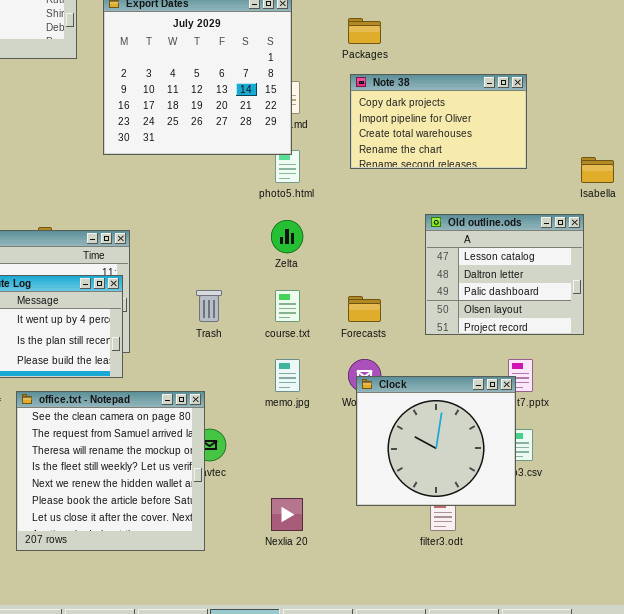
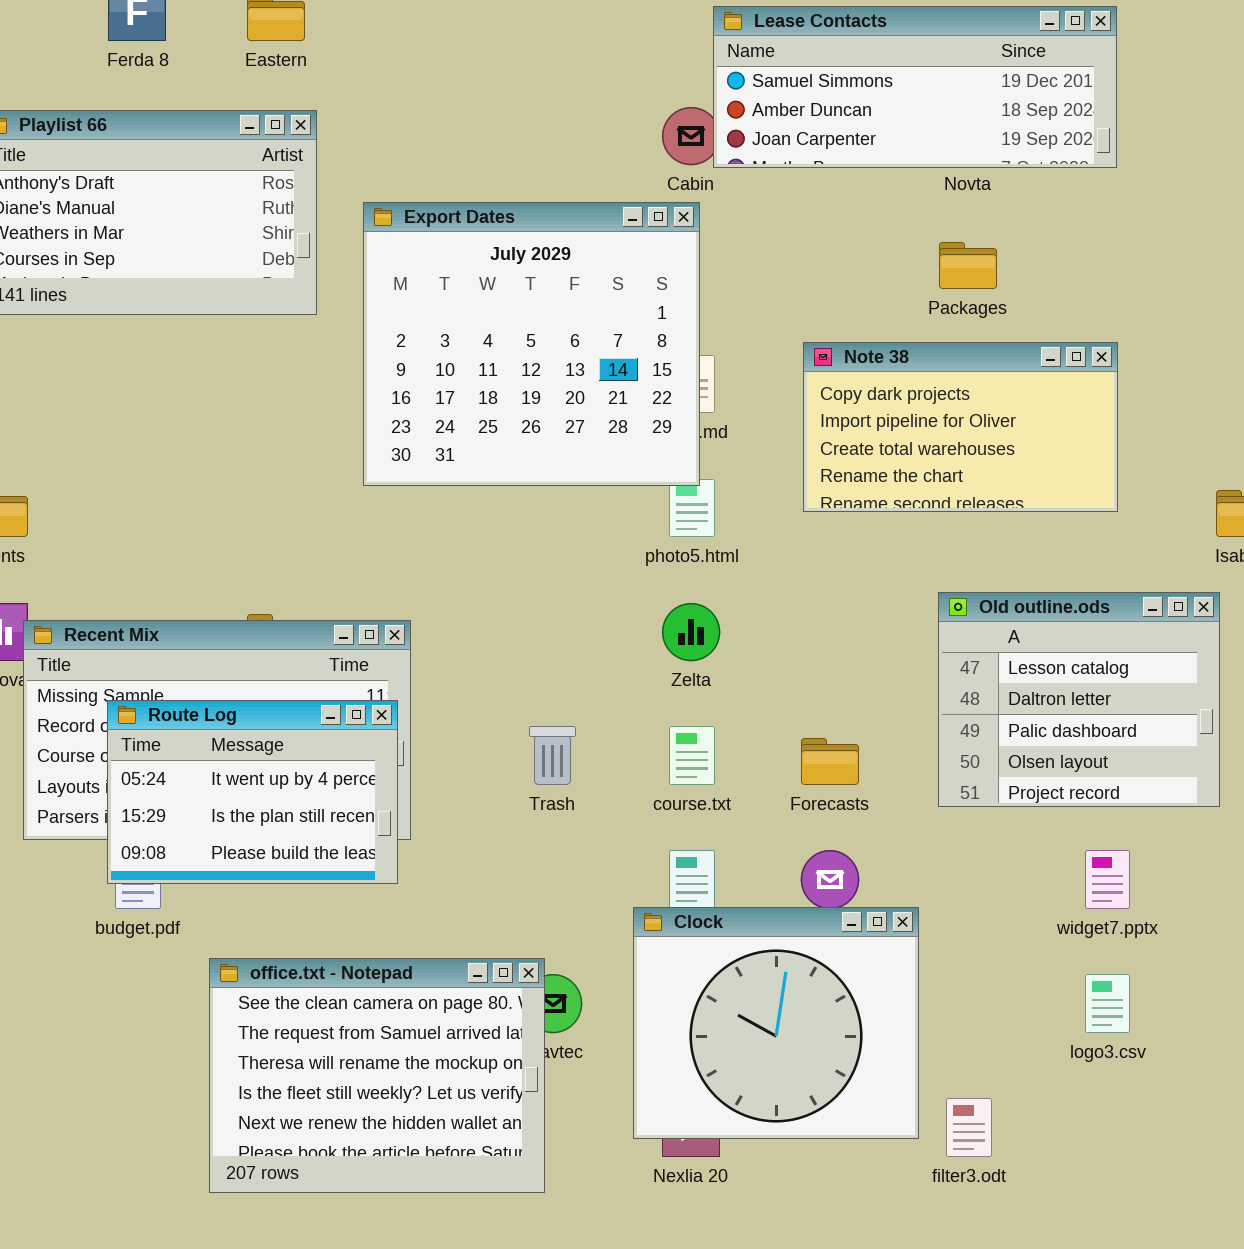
Packages: [348,18,381,44] -> [939,242,997,289], moved
Clock: [356,376,516,506] -> [633,907,919,1139], moved
office.txt - Notepad: [16,391,205,551] -> [209,958,545,1193], resized

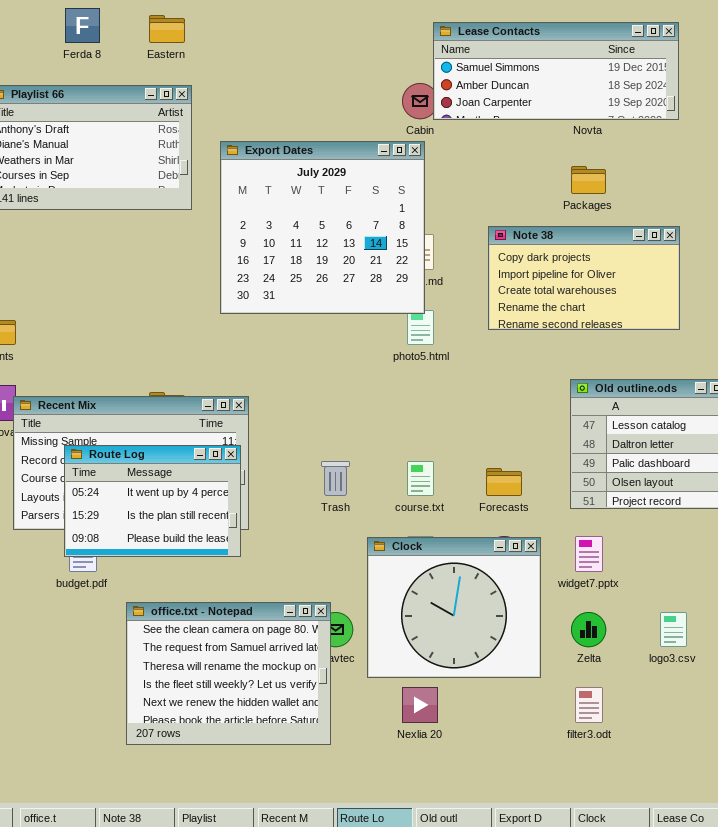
Zelta: [662,603,720,661] -> [571,612,606,647], moved
widget7.pptx: [1085,850,1130,909] -> [575,536,603,572], moved
Clock: [633,907,919,1139] -> [367,537,541,678], moved

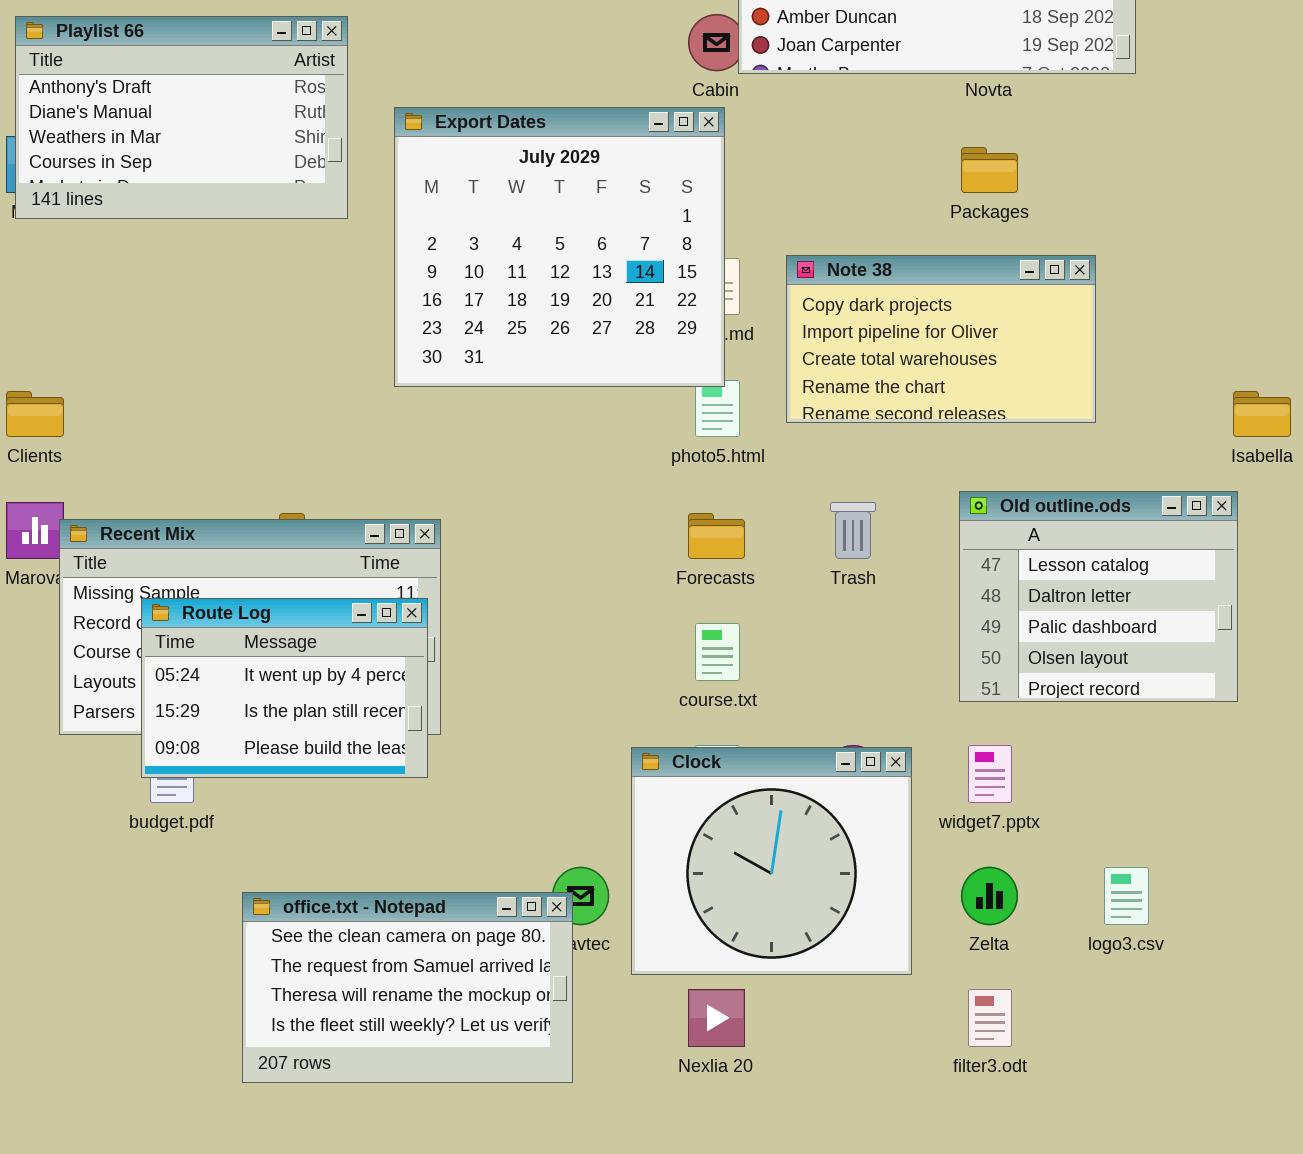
Note 38: [488,226,680,330] -> [786,255,1096,423], moved
Trash: [321,461,350,496] -> [830,502,876,559], moved
Forecasts: [486,468,522,496] -> [688,513,745,559], moved
office.txt - Notepad: [126,602,331,745] -> [242,892,573,1083], resized

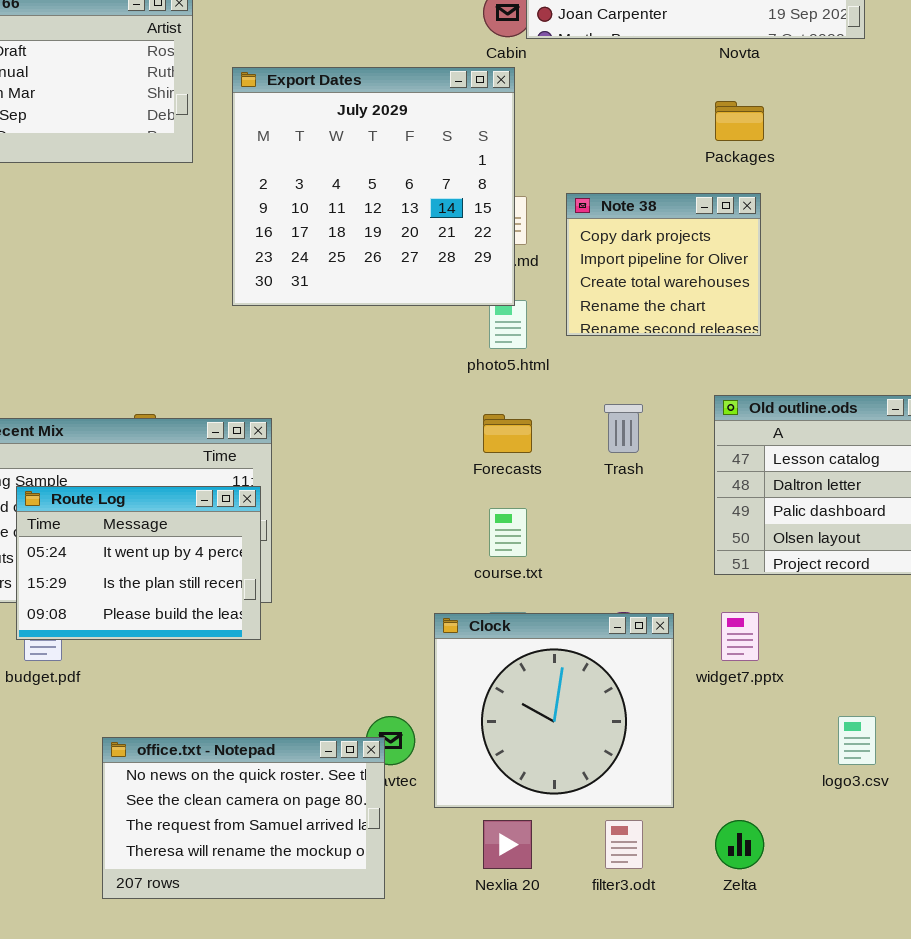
Note 38: [786,255,1096,423] -> [566,193,761,336], resized
Zelta: [961,867,1018,925] -> [715,820,764,869], moved
office.txt - Notepad: [242,892,573,1083] -> [102,737,385,899], scrolled up 1 row
filter3.odt: [968,989,1012,1047] -> [605,820,643,869], moved

